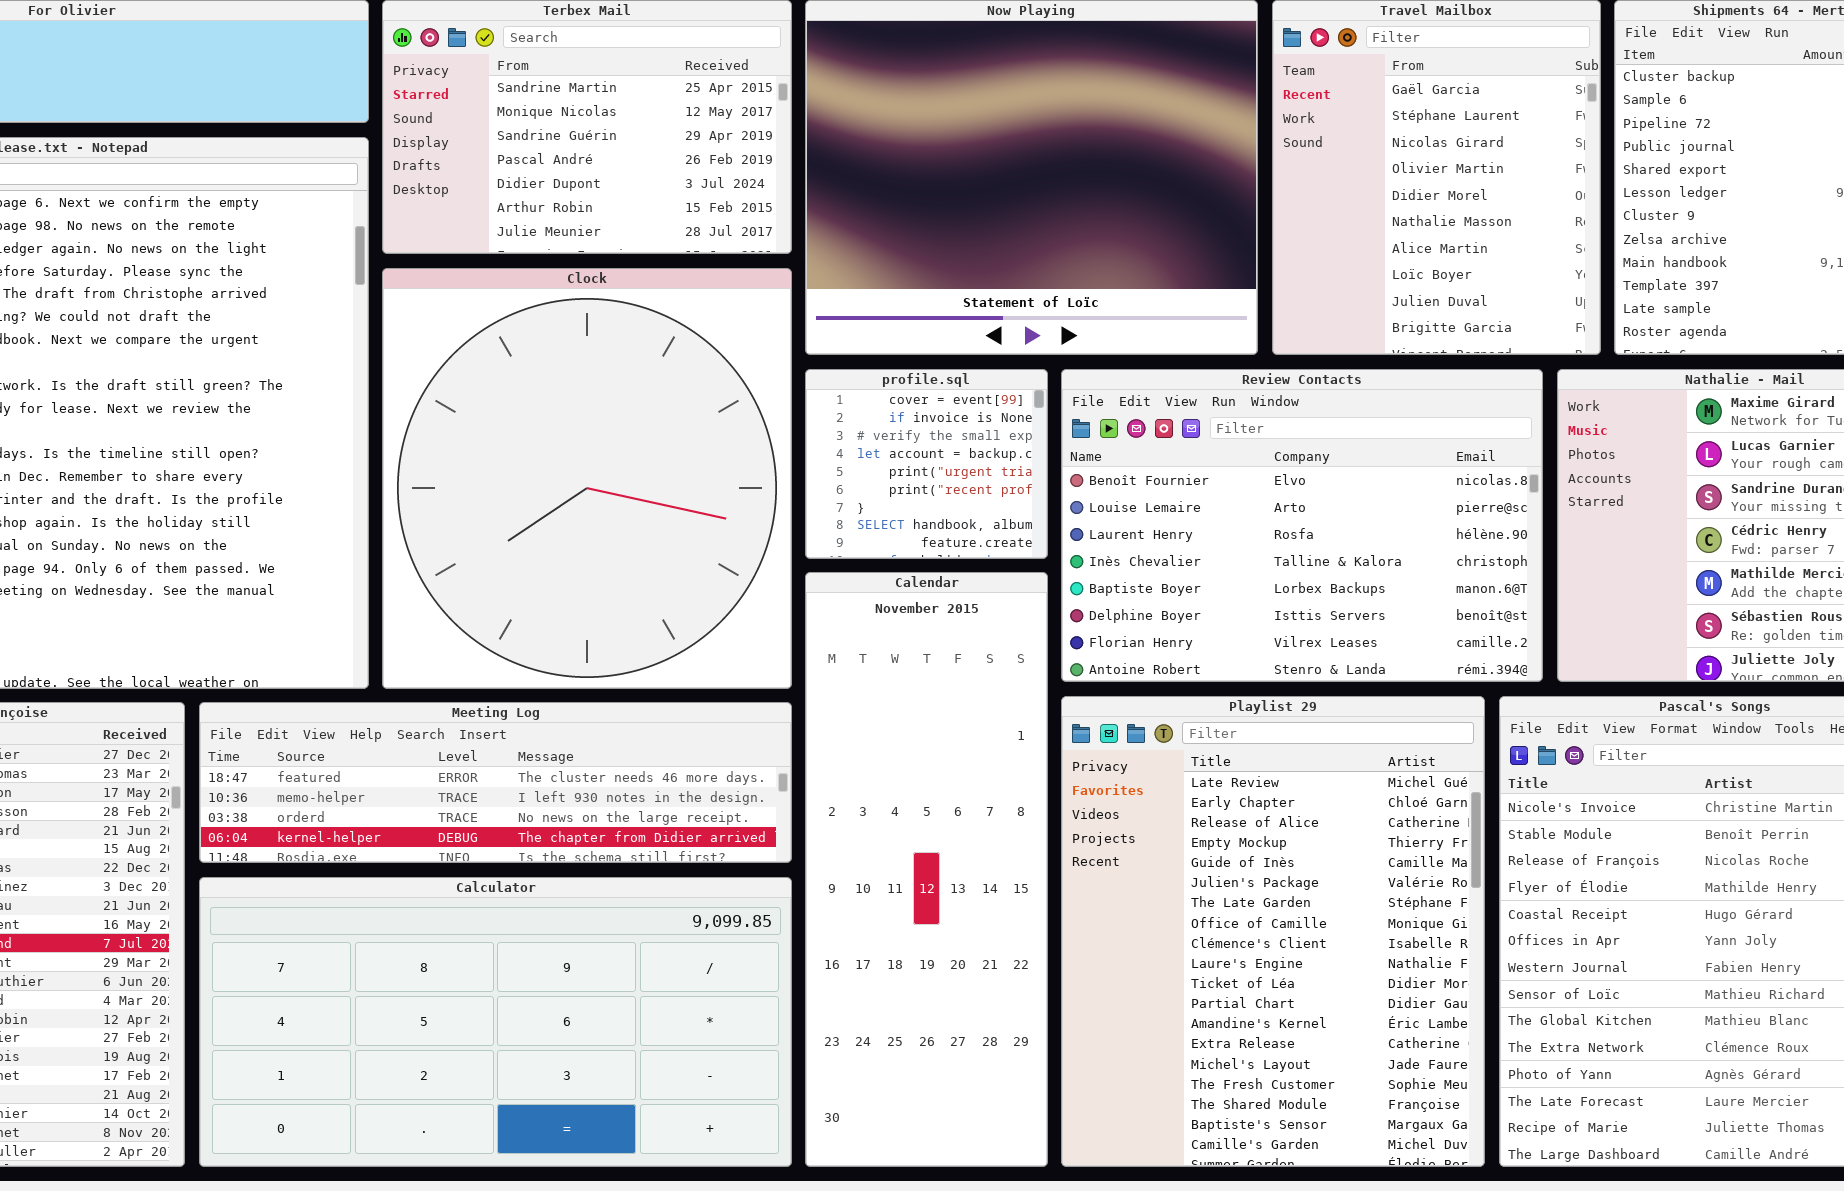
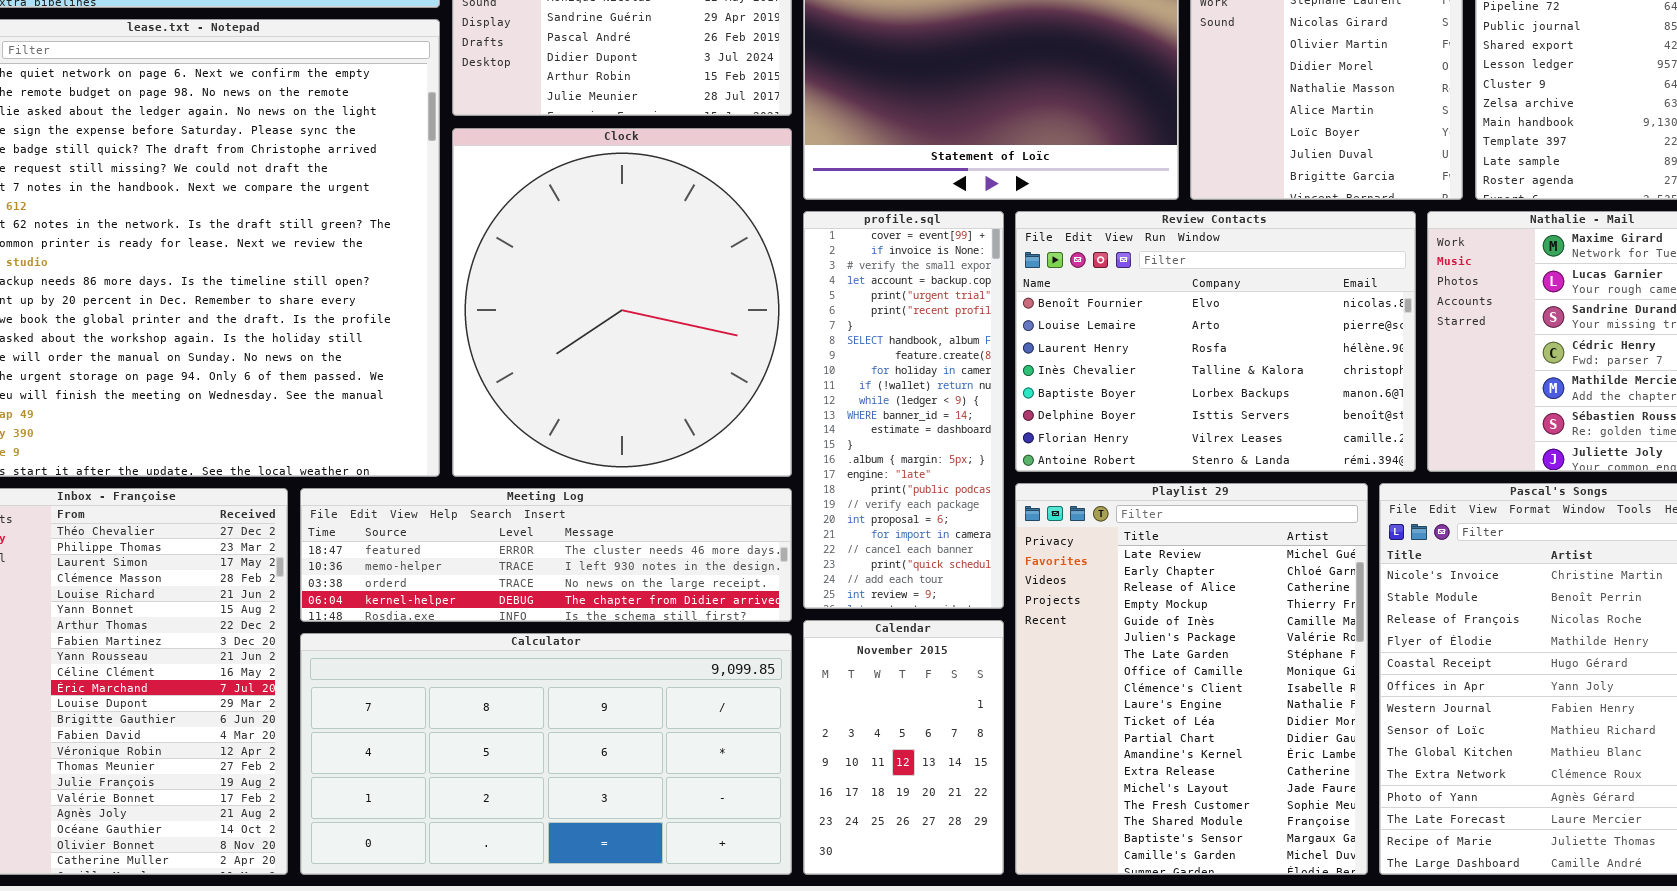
profile.sql: [805,369,1048,559] -> [803,211,1004,609], resized
Calendar: [805,572,1048,1167] -> [803,620,1004,875], resized

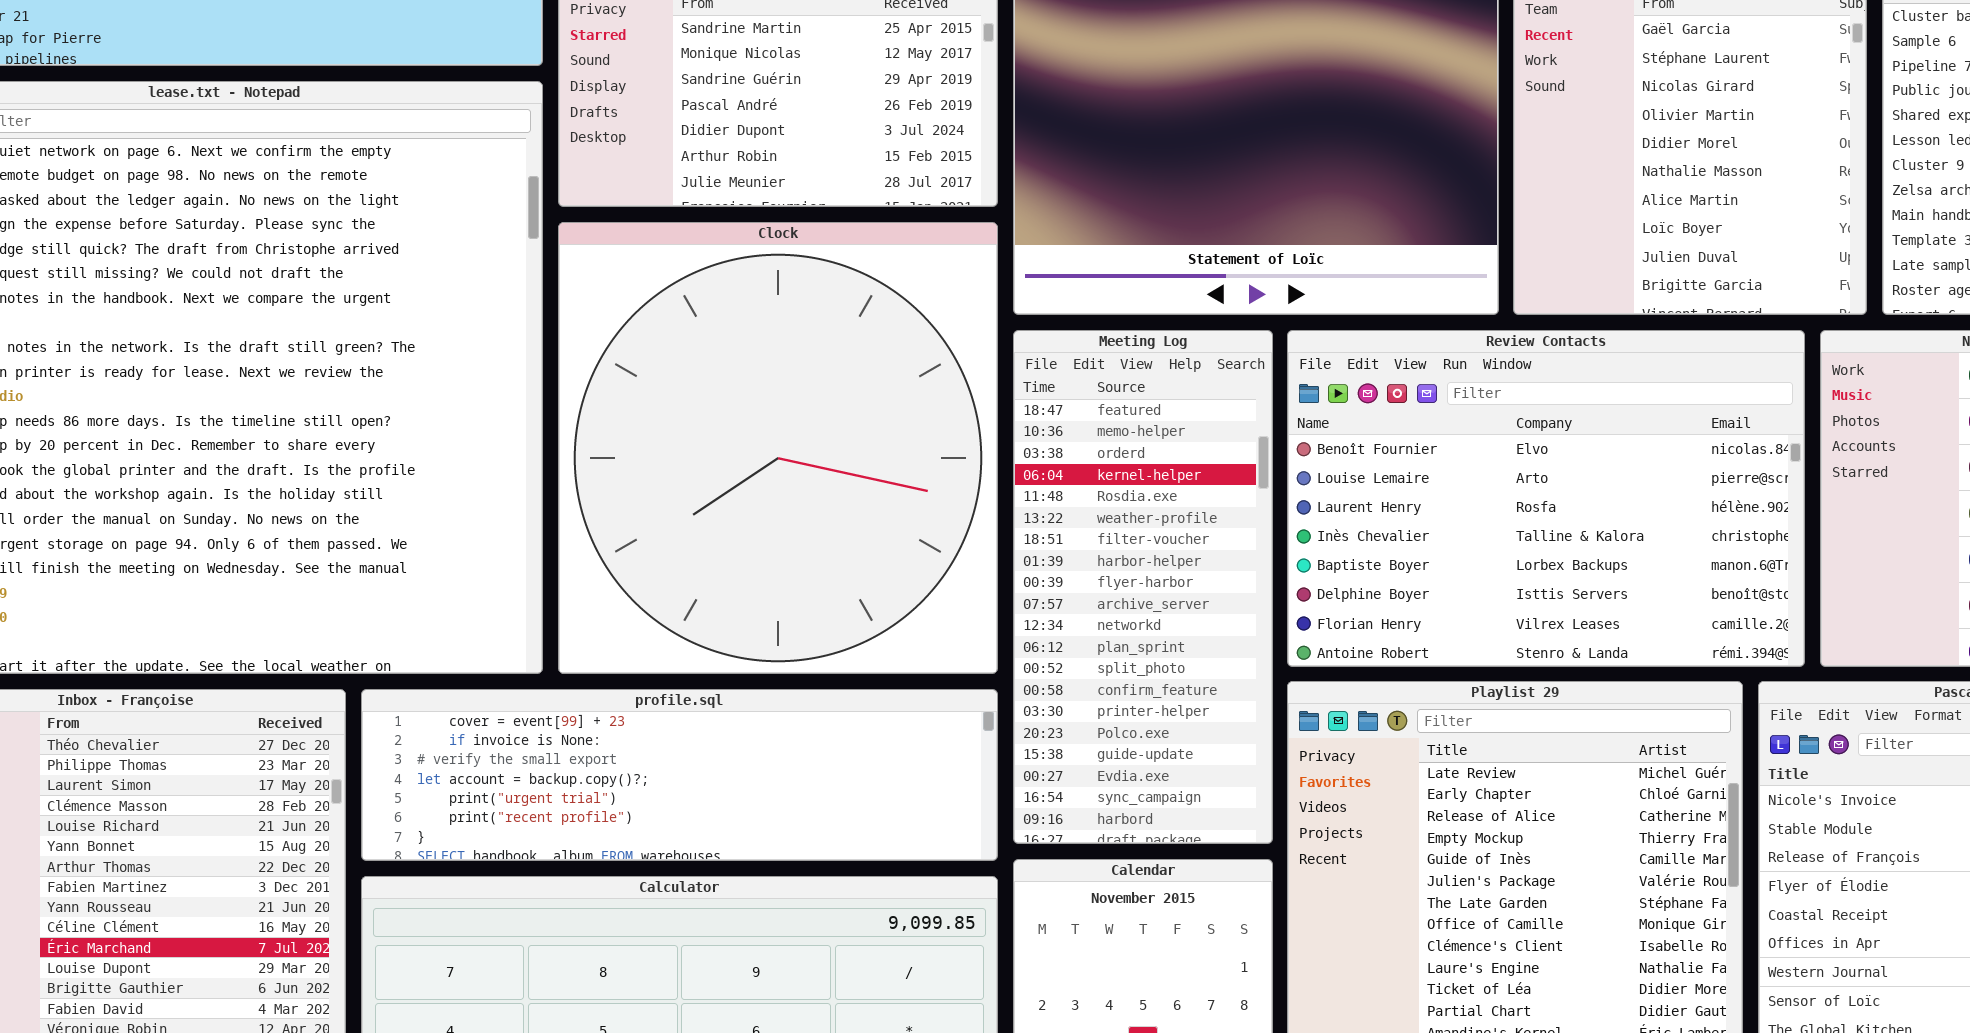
profile.sql: [803,211,1004,609] -> [361,689,998,861], moved, resized
Meeting Log: [300,488,792,622] -> [1013,330,1273,844], moved, resized

